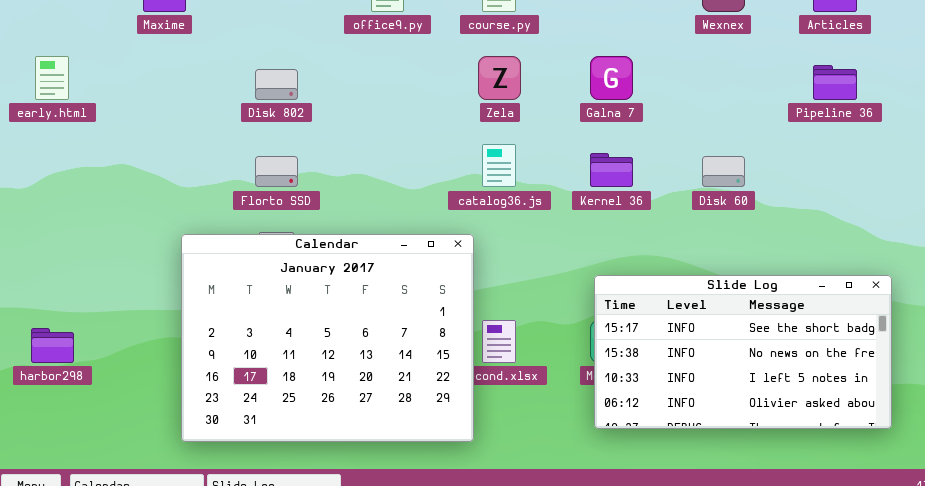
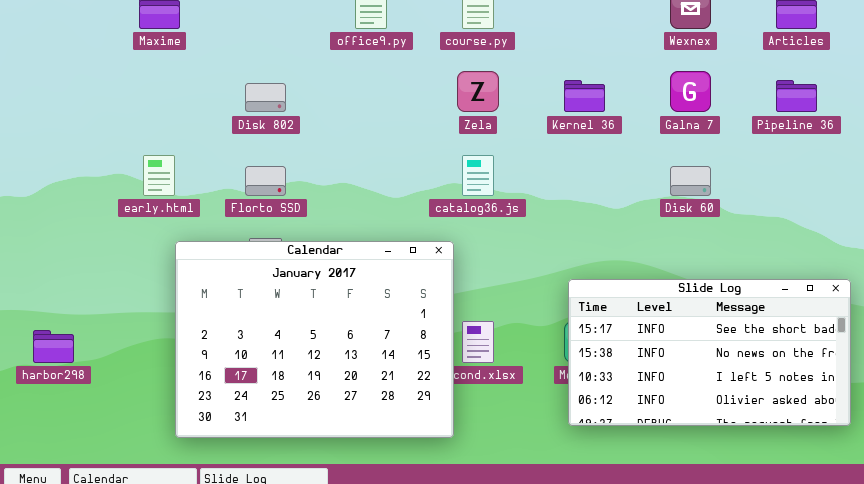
early.html: [35,56,69,100] -> [143,155,175,196], moved
Galna 7: [590,56,633,100] -> [670,71,711,112], moved
Kernel 36: [590,153,633,187] -> [564,80,605,112], moved

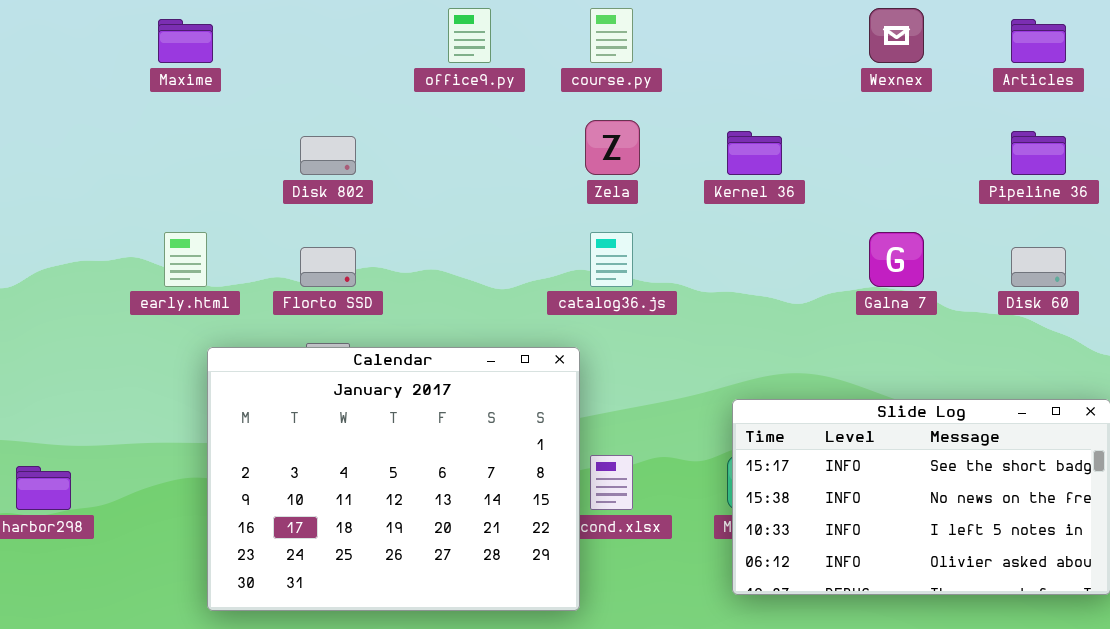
Galna 7: [670,71,711,112] -> [869,232,924,287], moved
Disk 60: [670,166,711,196] -> [1011,247,1066,287], moved

